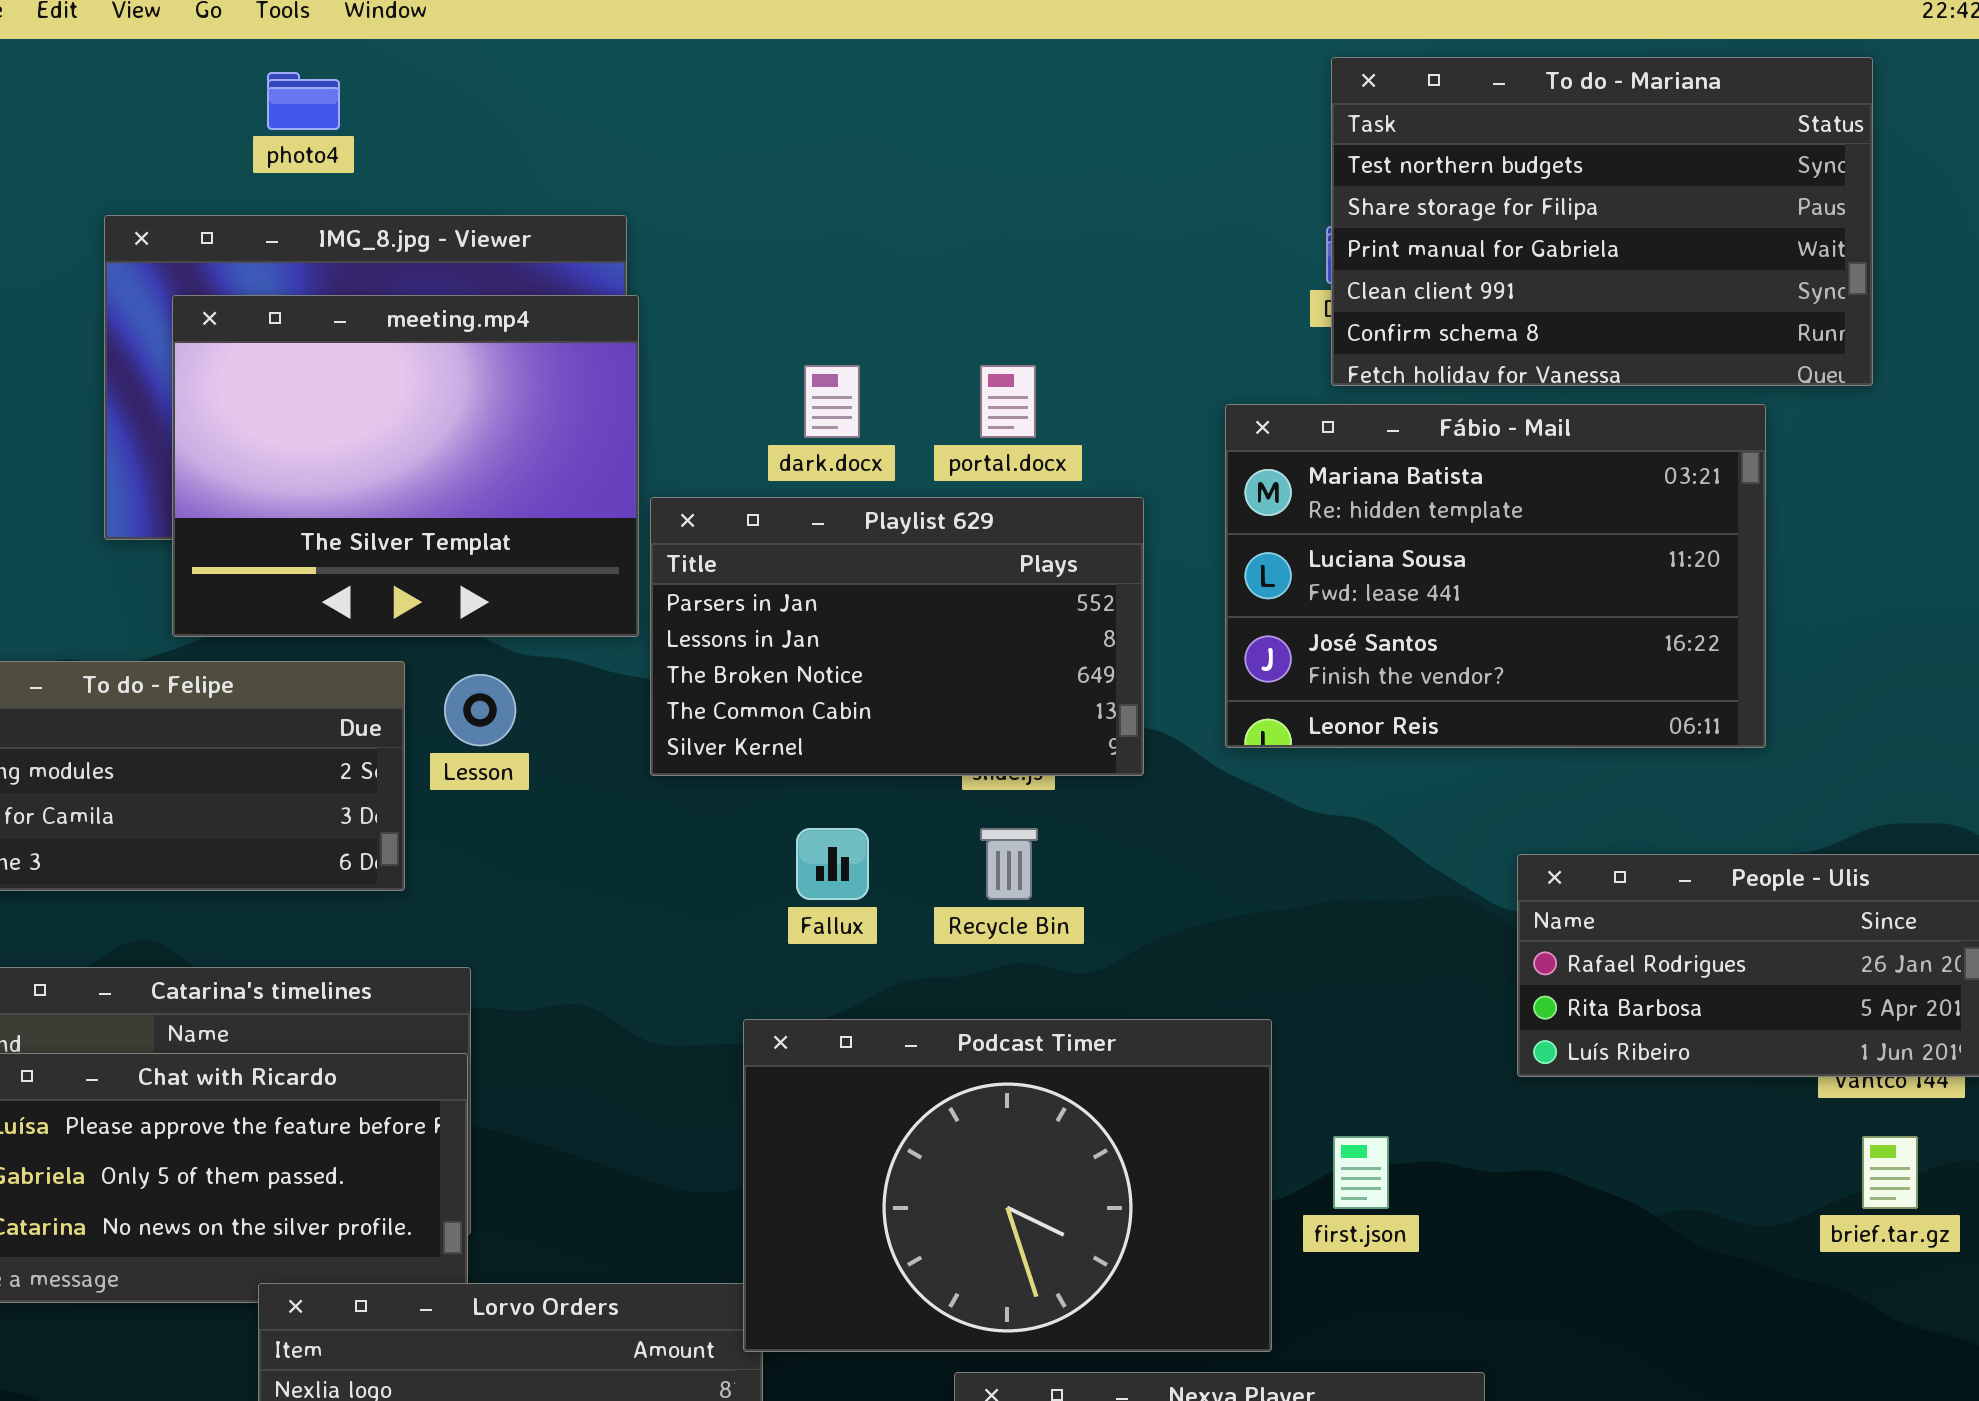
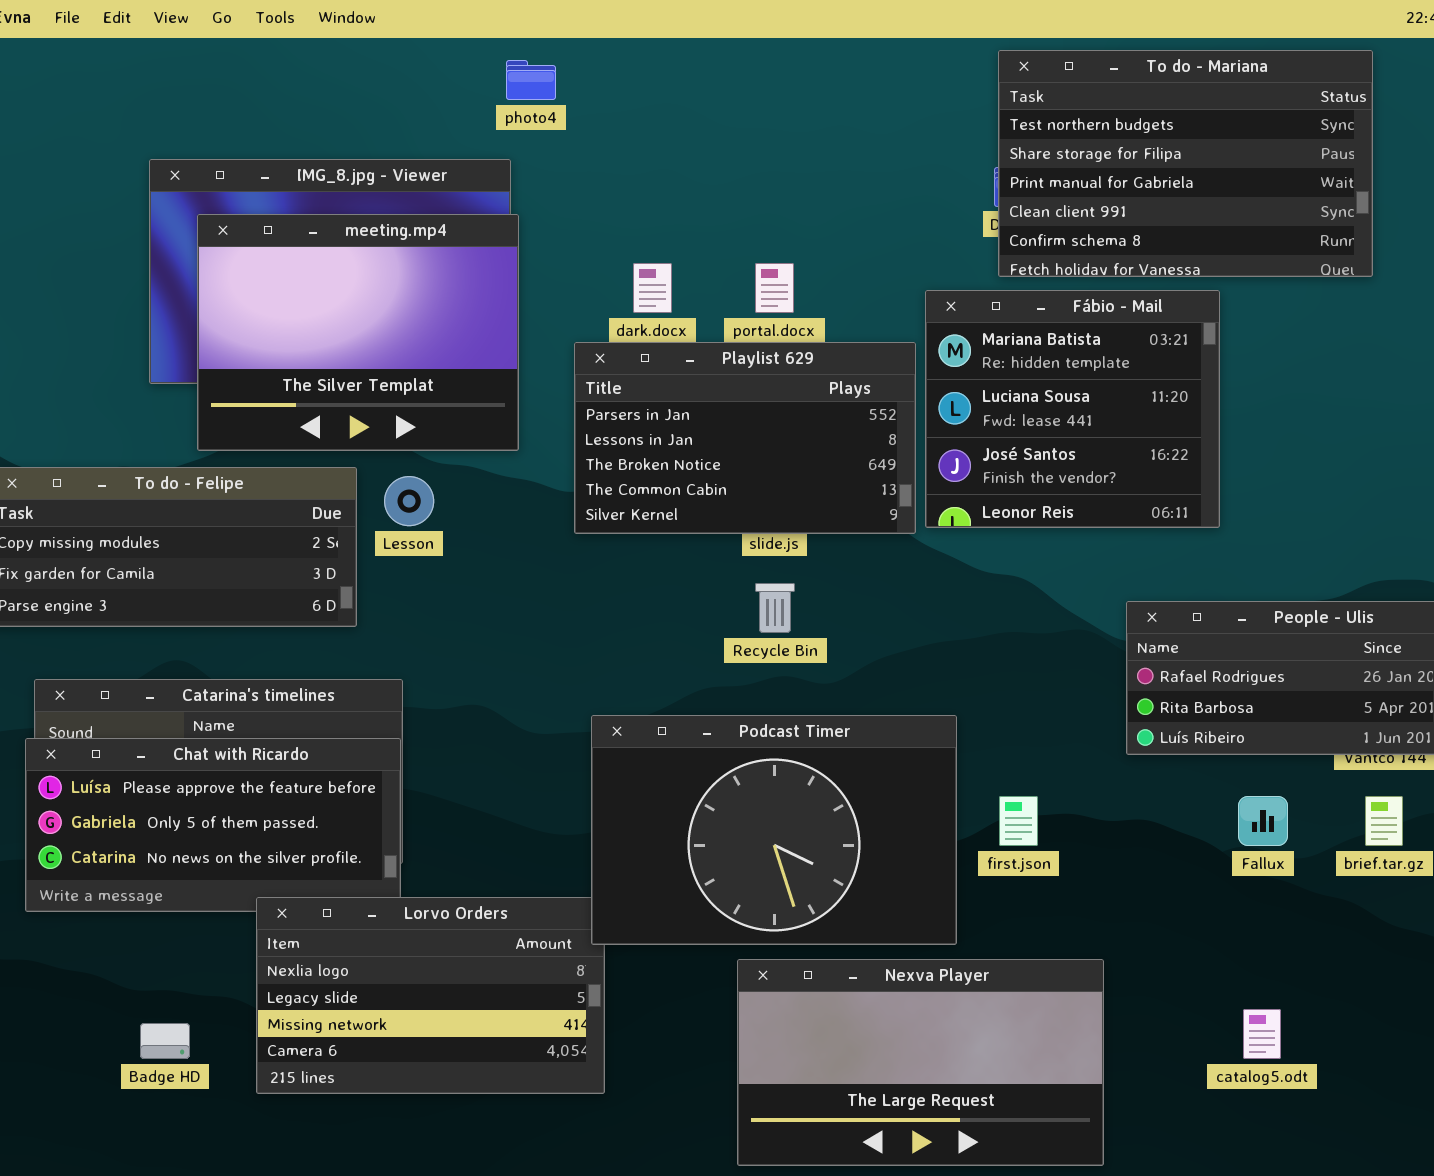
photo4: [267,72,340,130] -> [506,60,556,100], moved
Fábio - Mail: [1225,404,1766,748] -> [925,290,1220,528], resized
Playlist 629: [650,497,1144,776] -> [574,342,916,534], moved
Fallux: [796,828,869,900] -> [1238,796,1288,846], moved

